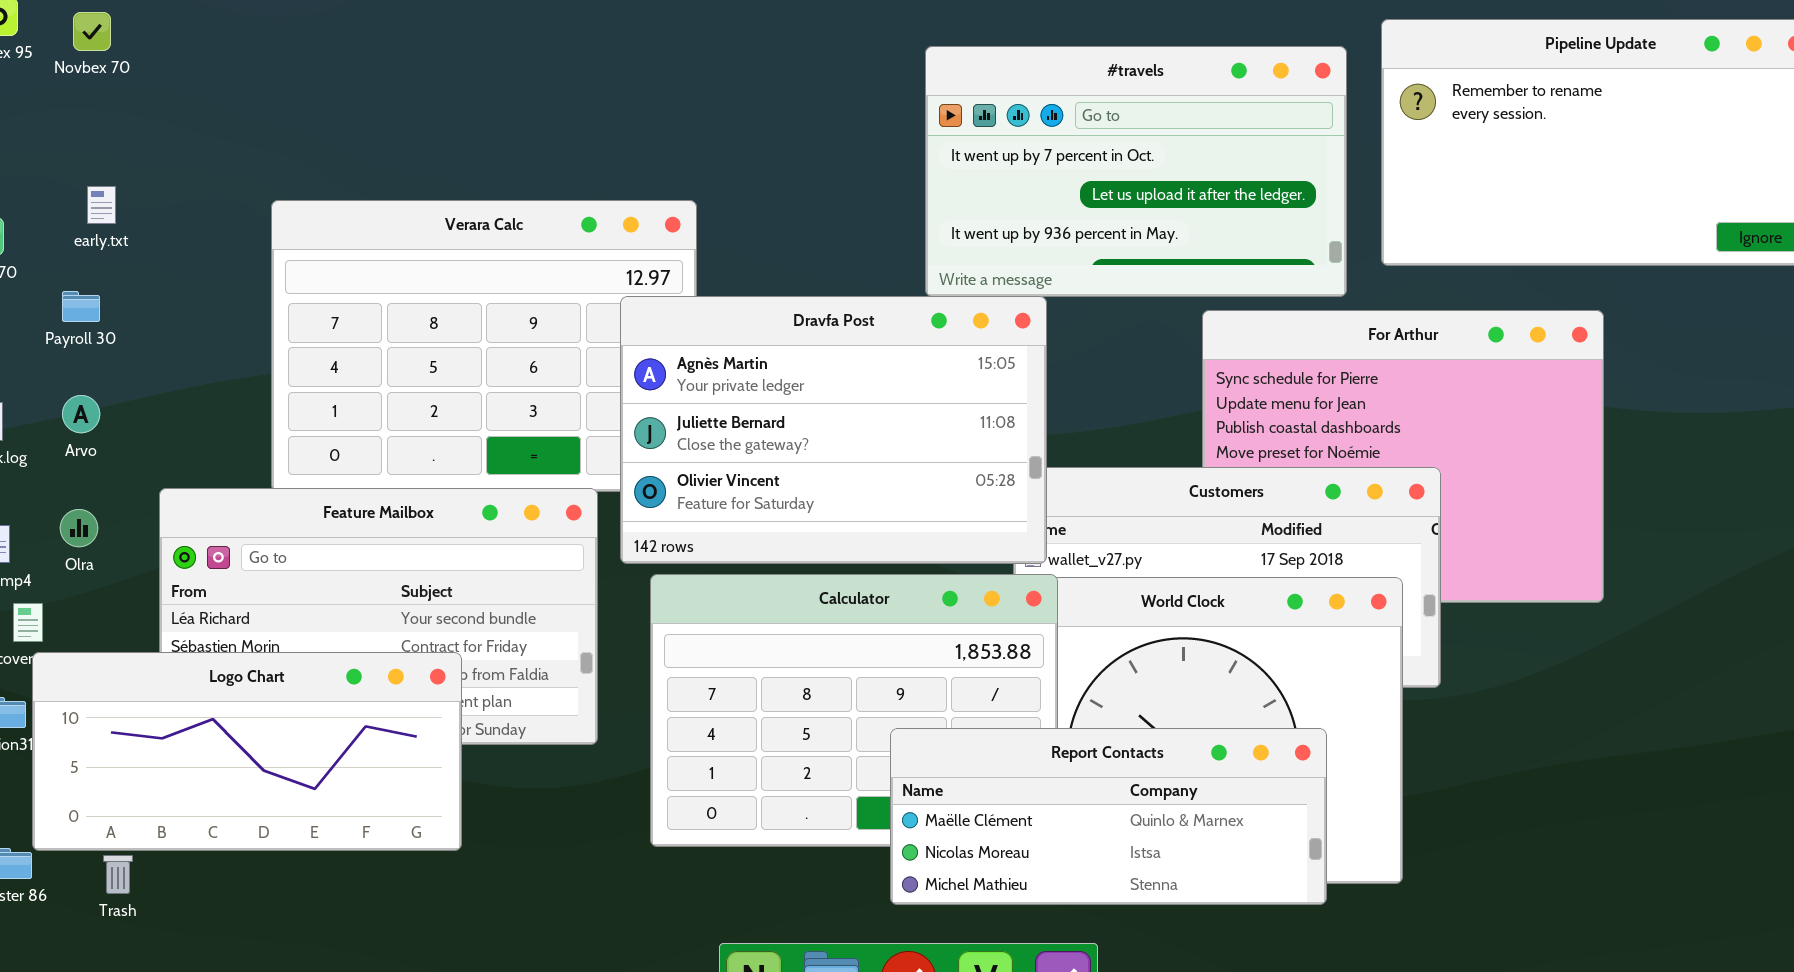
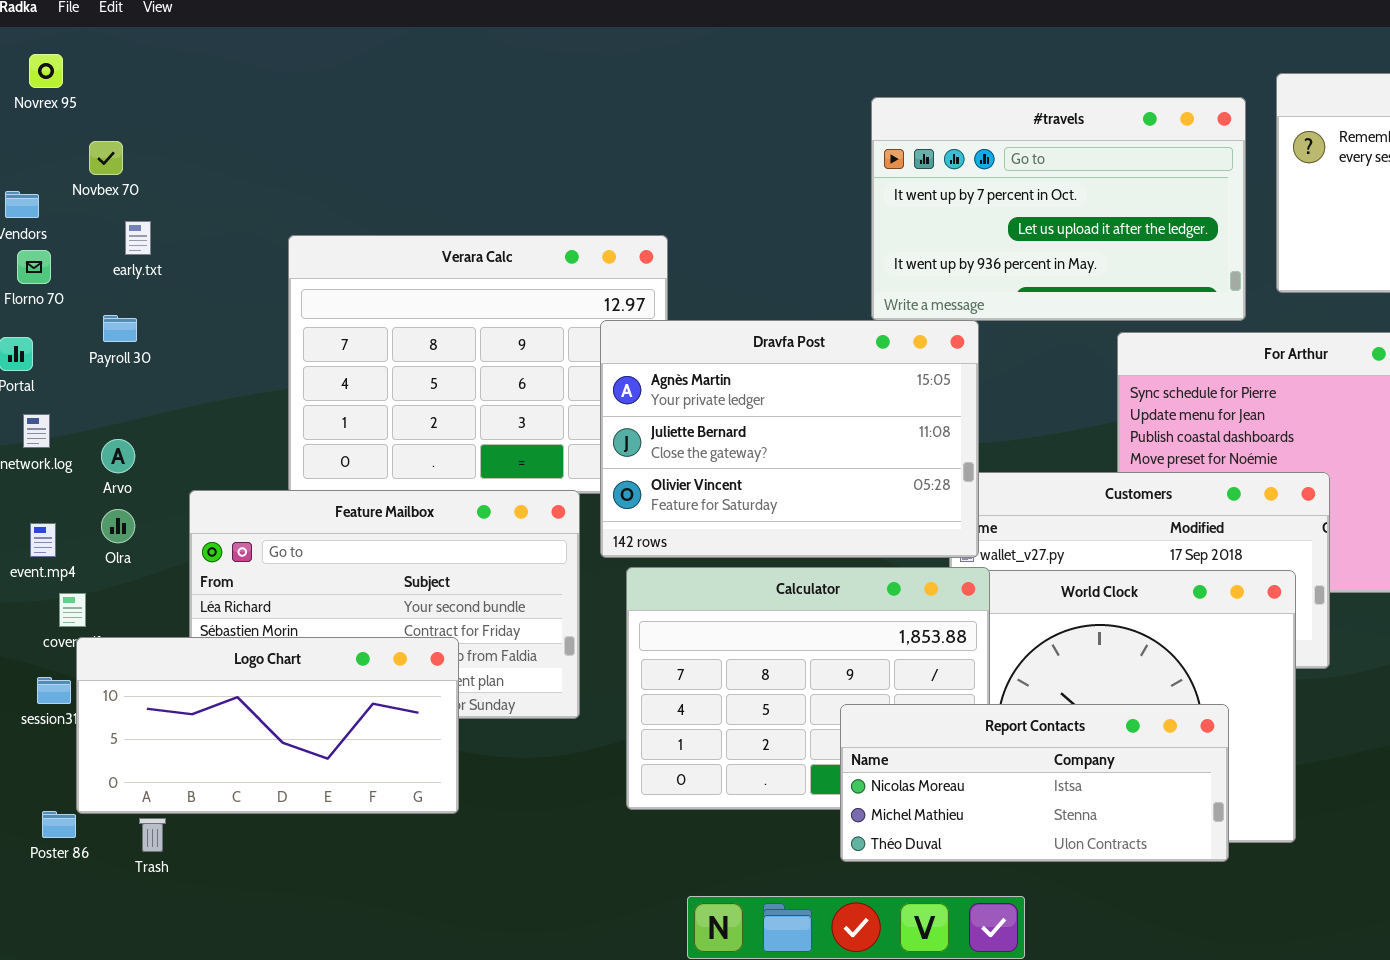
Novbex 70: [73,12,111,51] -> [89,141,123,175], moved
Arvo: [62,395,100,433] -> [101,439,135,473], moved
Report Contacts: [890,728,1327,905] -> [840,704,1229,862], scrolled down 1 row

